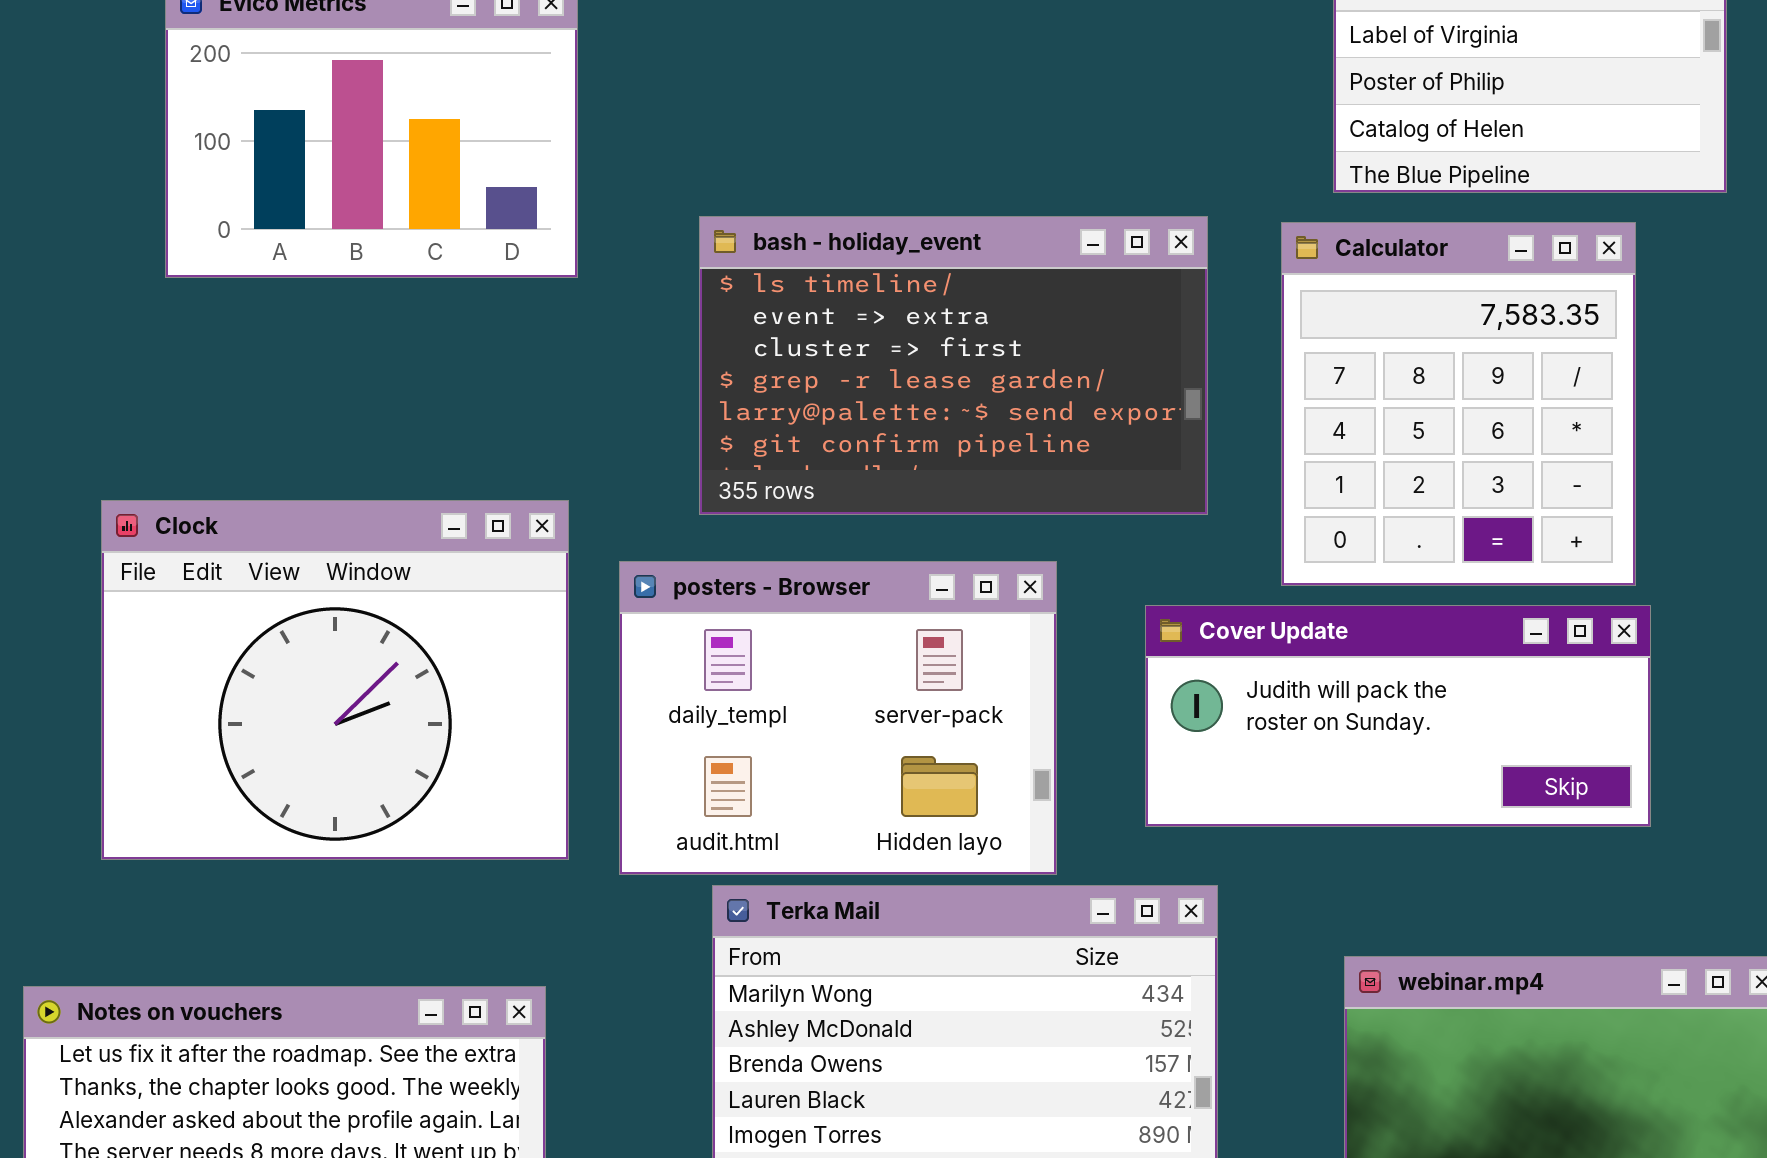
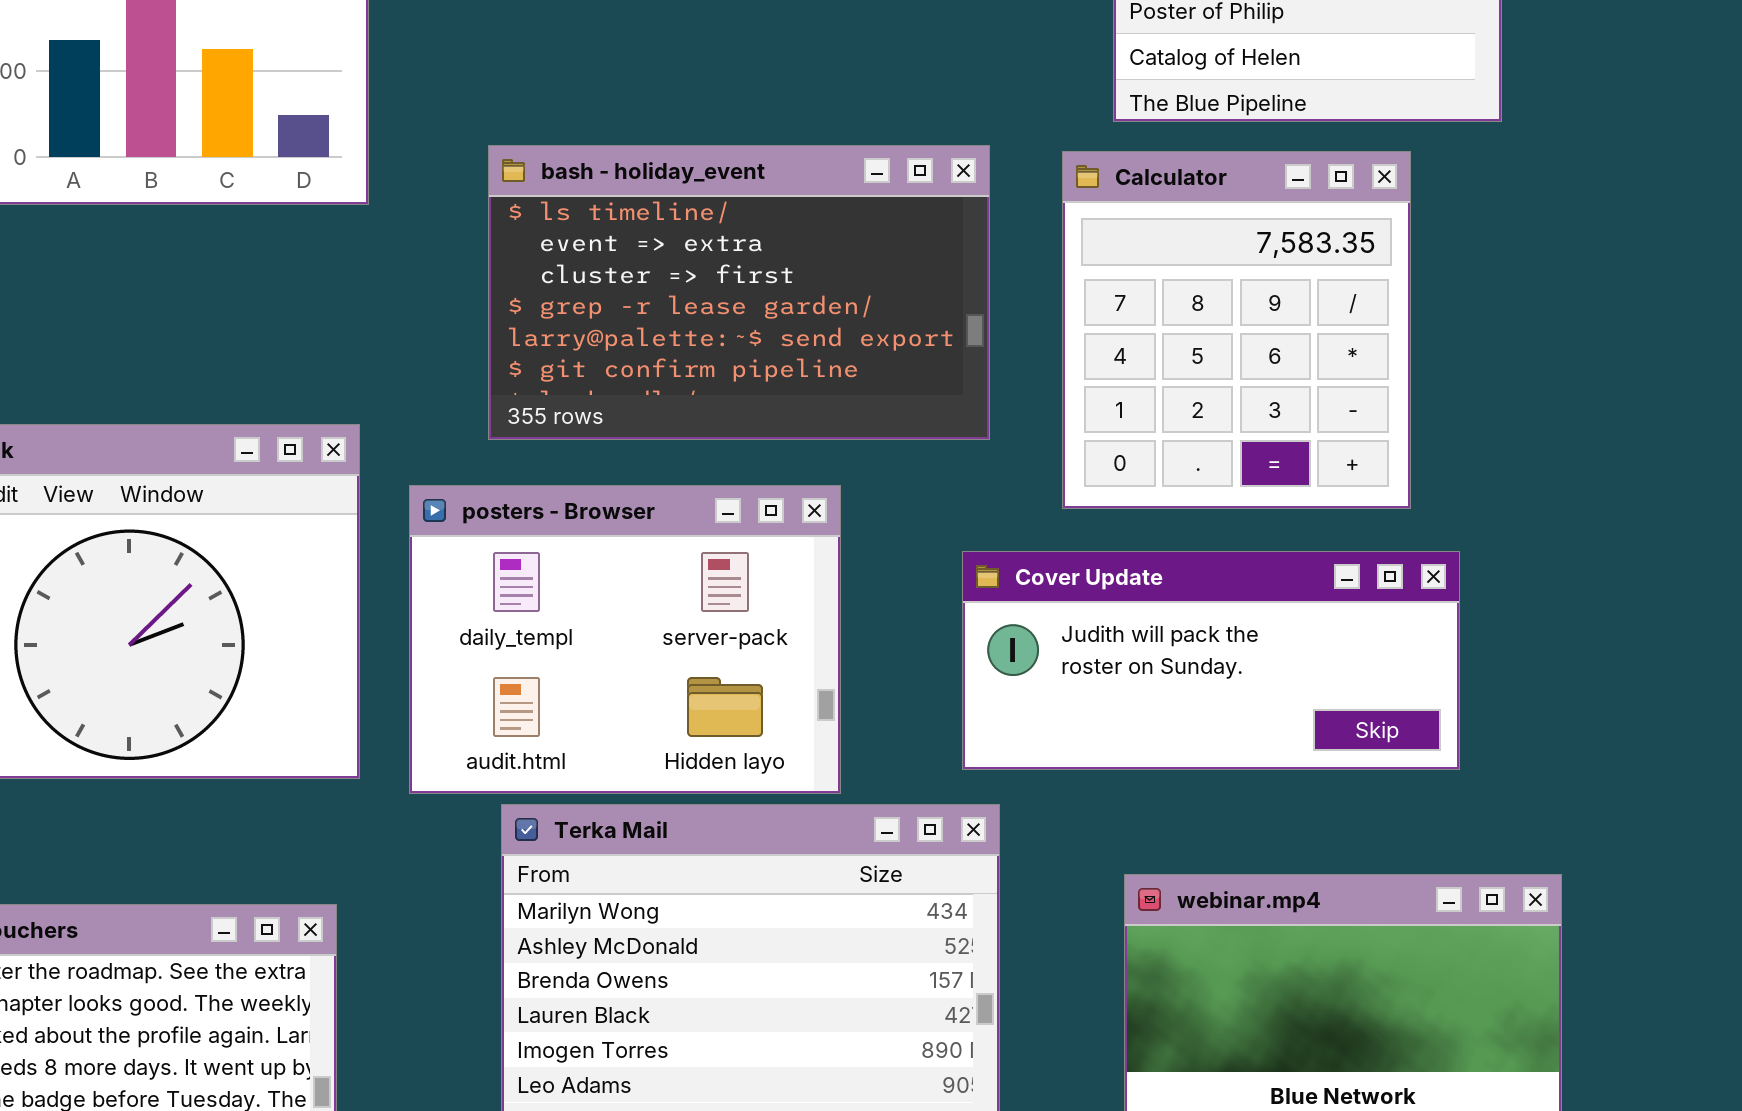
Cover Update: [1145,605,1651,827] -> [962,551,1460,770], moved

